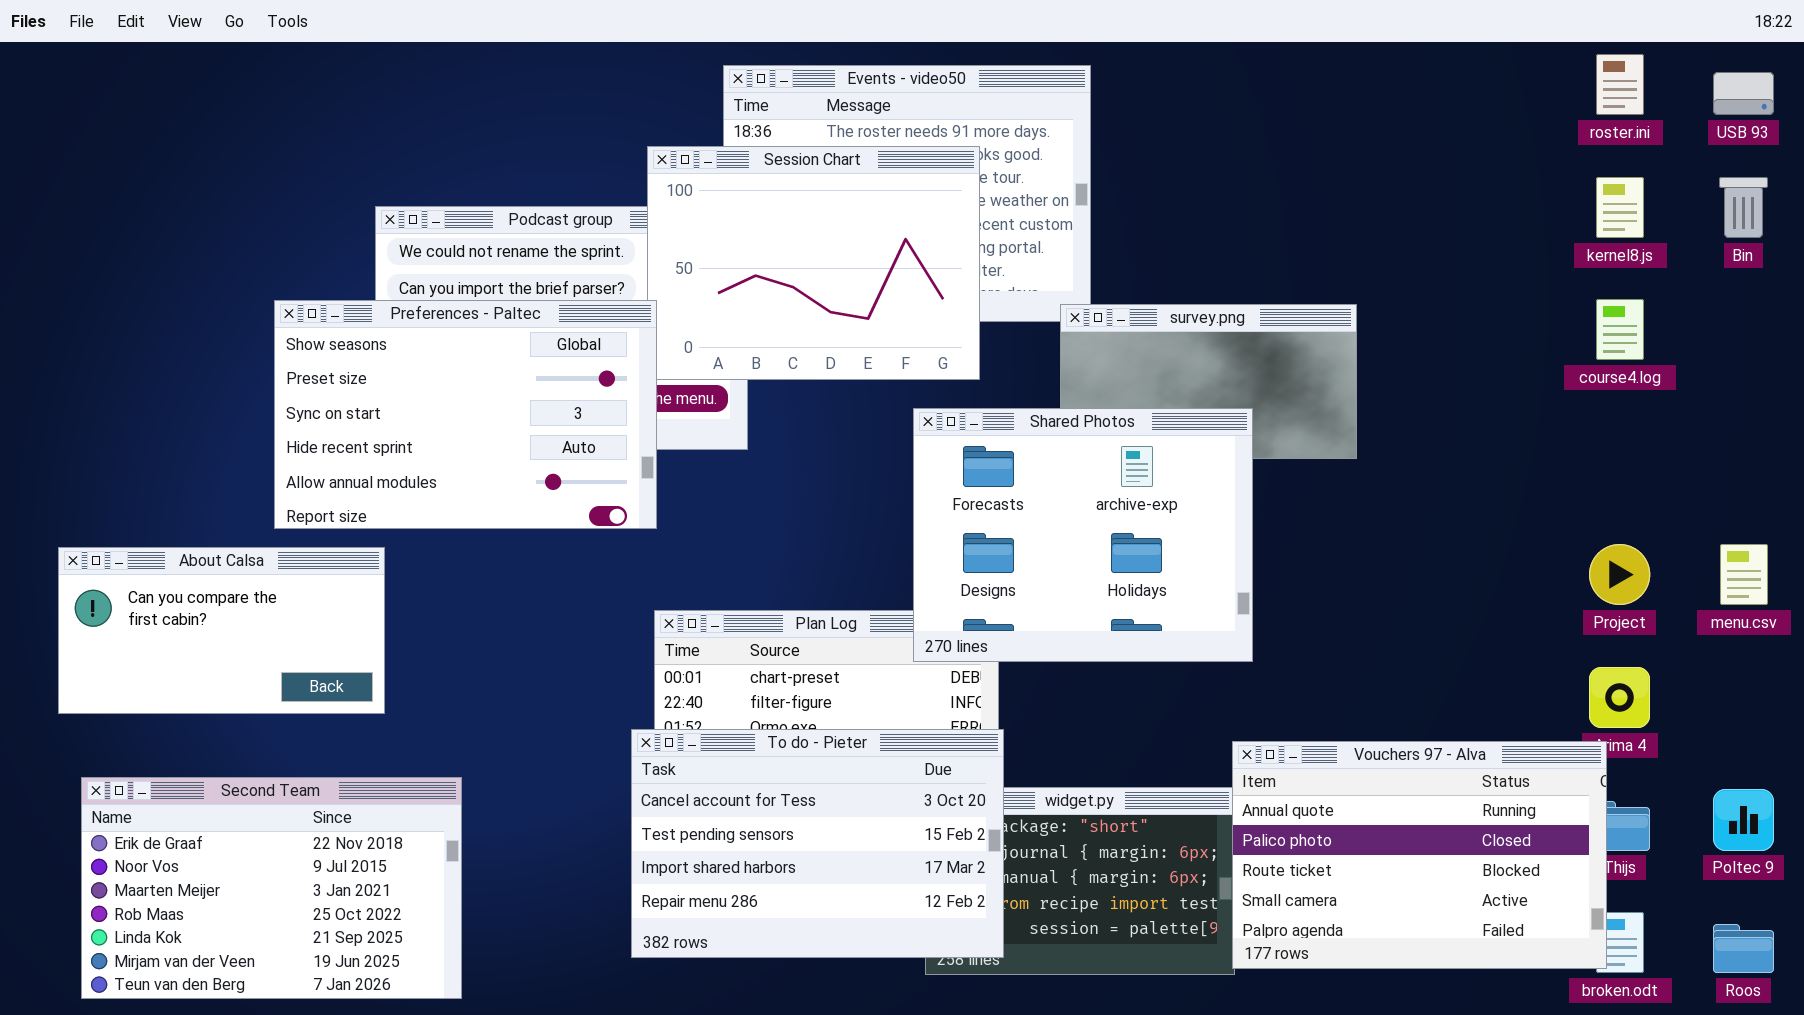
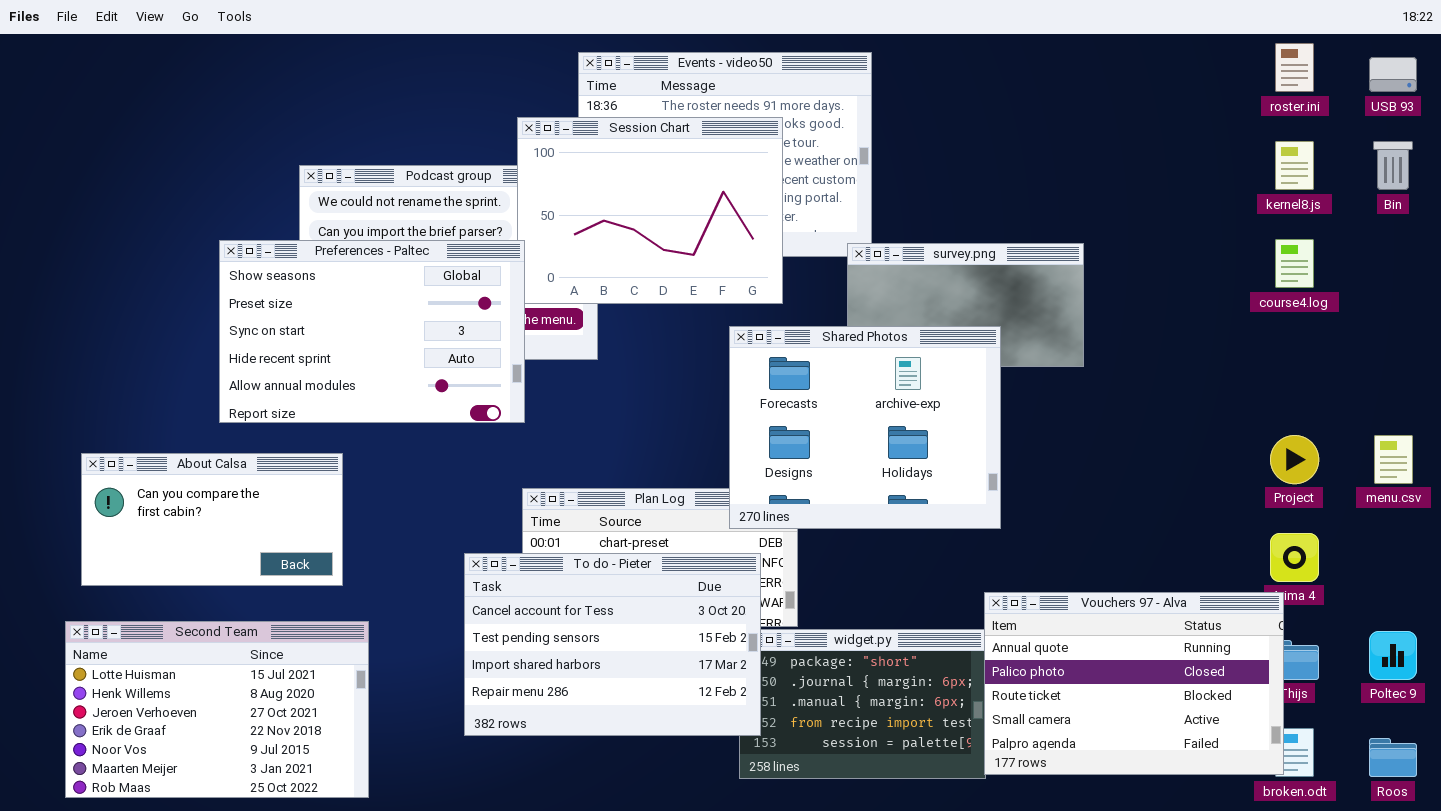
About Calsa: [58,547,385,714] -> [81,453,343,586], moved
To do - Pieter: [631,729,1004,958] -> [464,553,761,736], moved
Second Team: [81,777,462,999] -> [65,621,369,798], scrolled up 3 rows

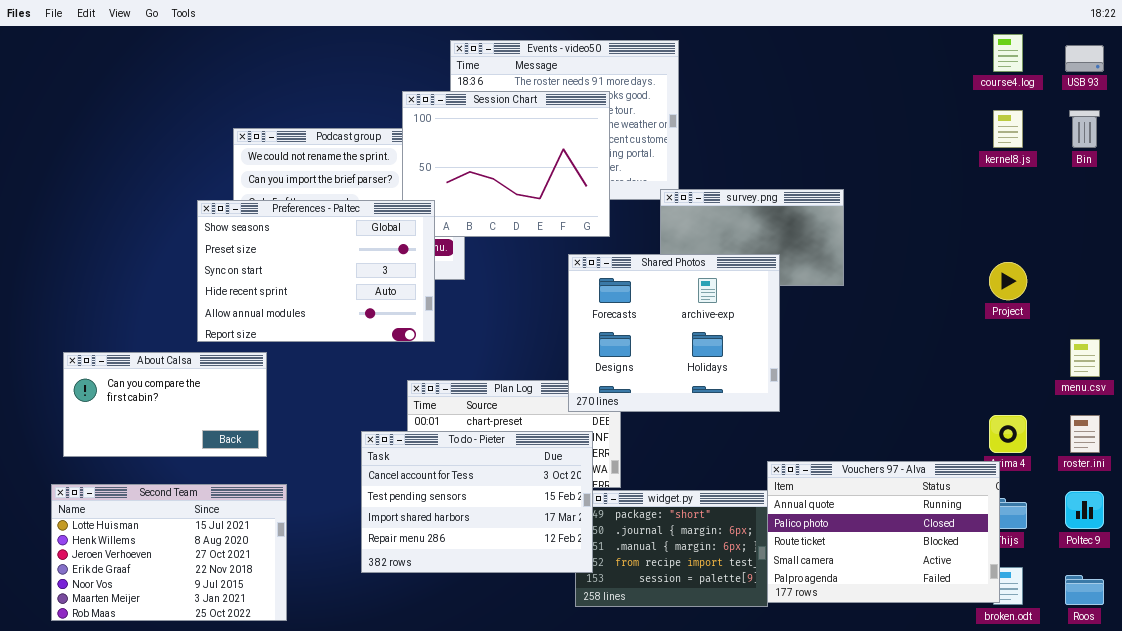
roster.ini: [1275,43,1314,92] -> [1070,415,1100,453], moved
course4.log: [1275,239,1314,288] -> [993,34,1023,72], moved
Preferences - Paltec: [219,240,525,423] -> [197,200,435,342], moved
Project: [1270,435,1319,484] -> [989,262,1027,300], moved

